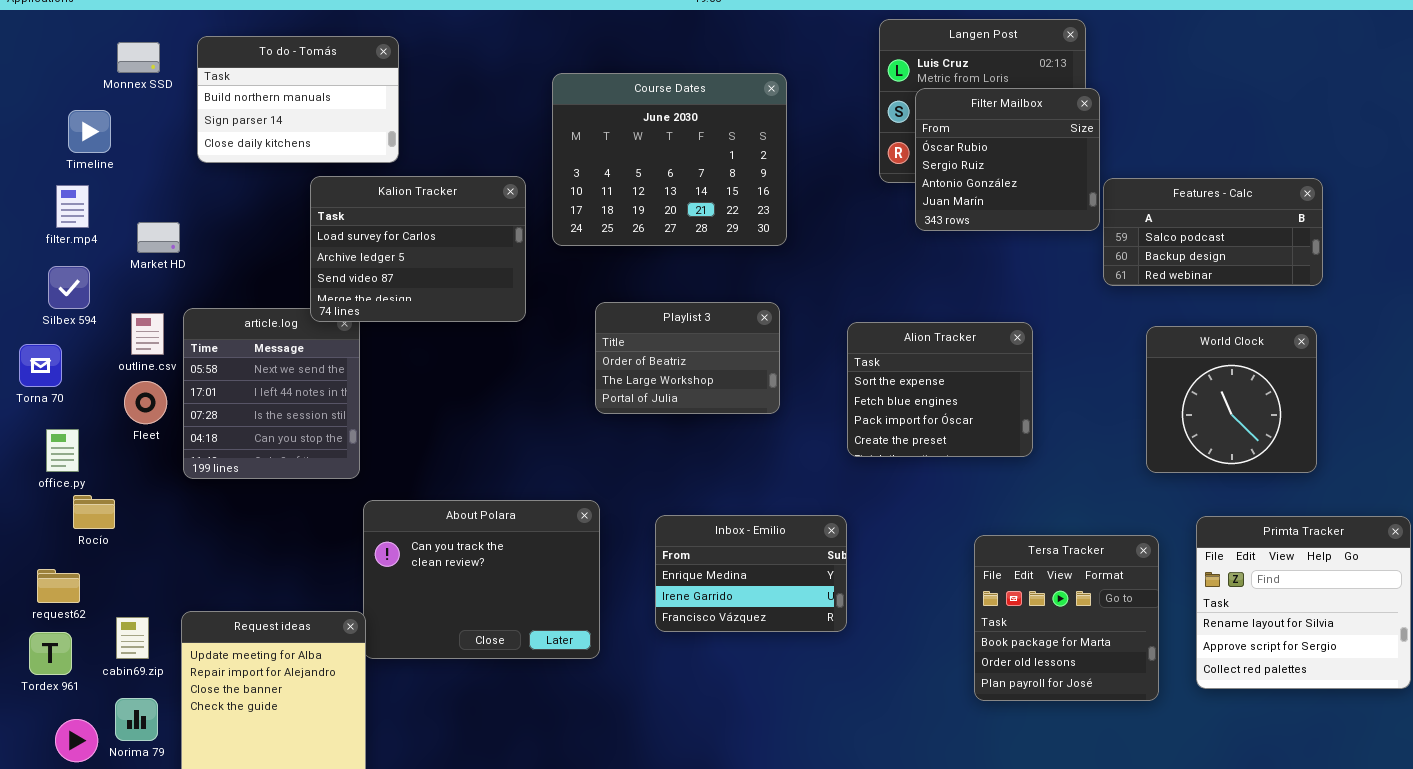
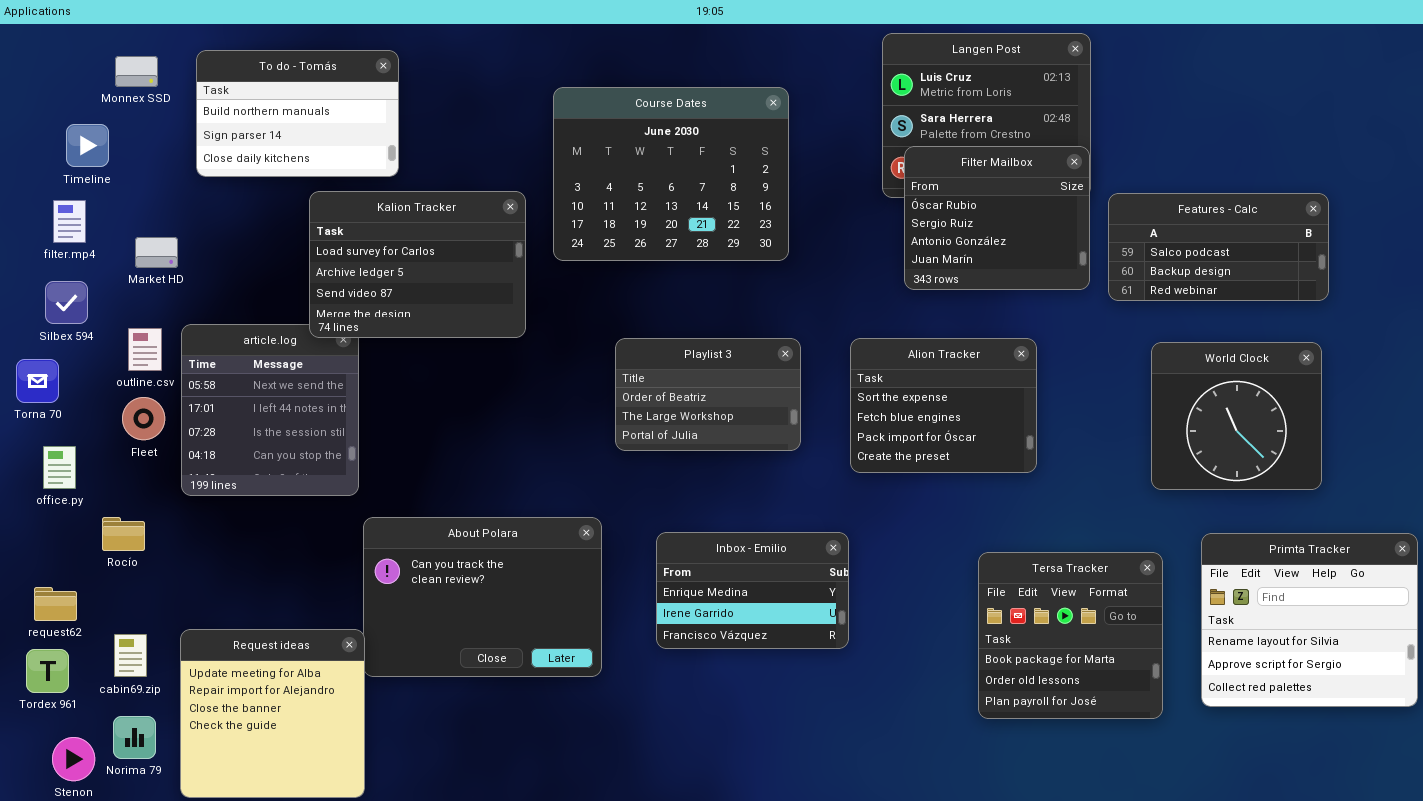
Filter Mailbox: [915,88,1100,231] -> [904,146,1090,290], moved
Playlist 3: [595,302,780,414] -> [615,338,801,451], moved
Rocío: [73,495,115,529] -> [102,517,145,551], moved

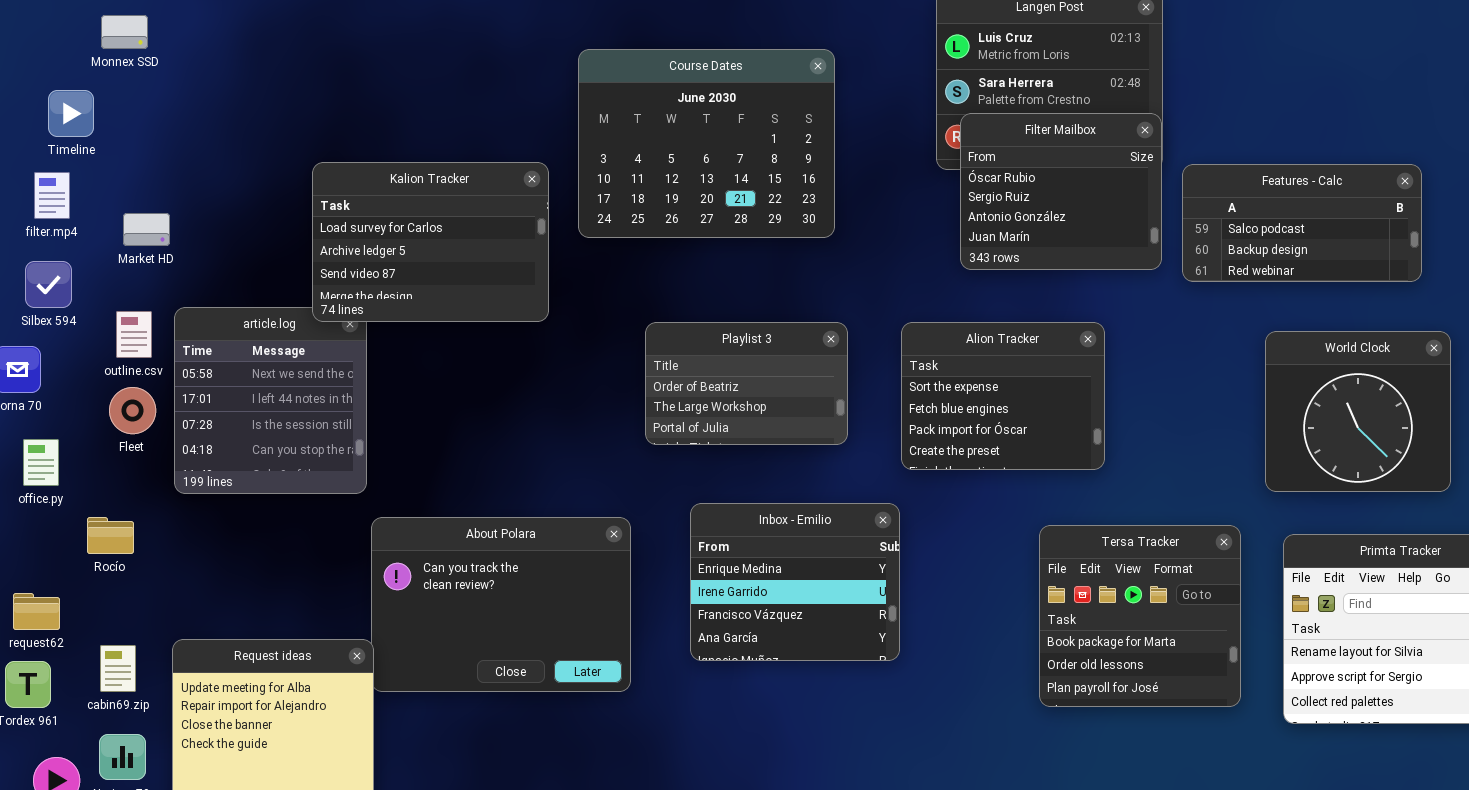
To do - Tomás: [196,50,399,177] -> none, closed
World Clock: [1151,342,1322,490] -> [1265,331,1451,492], moved
Inbox - Emilio: [656,532,849,649] -> [690,503,900,661], resized
Tersa Tracker: [978,552,1163,719] -> [1039,525,1241,707], moved

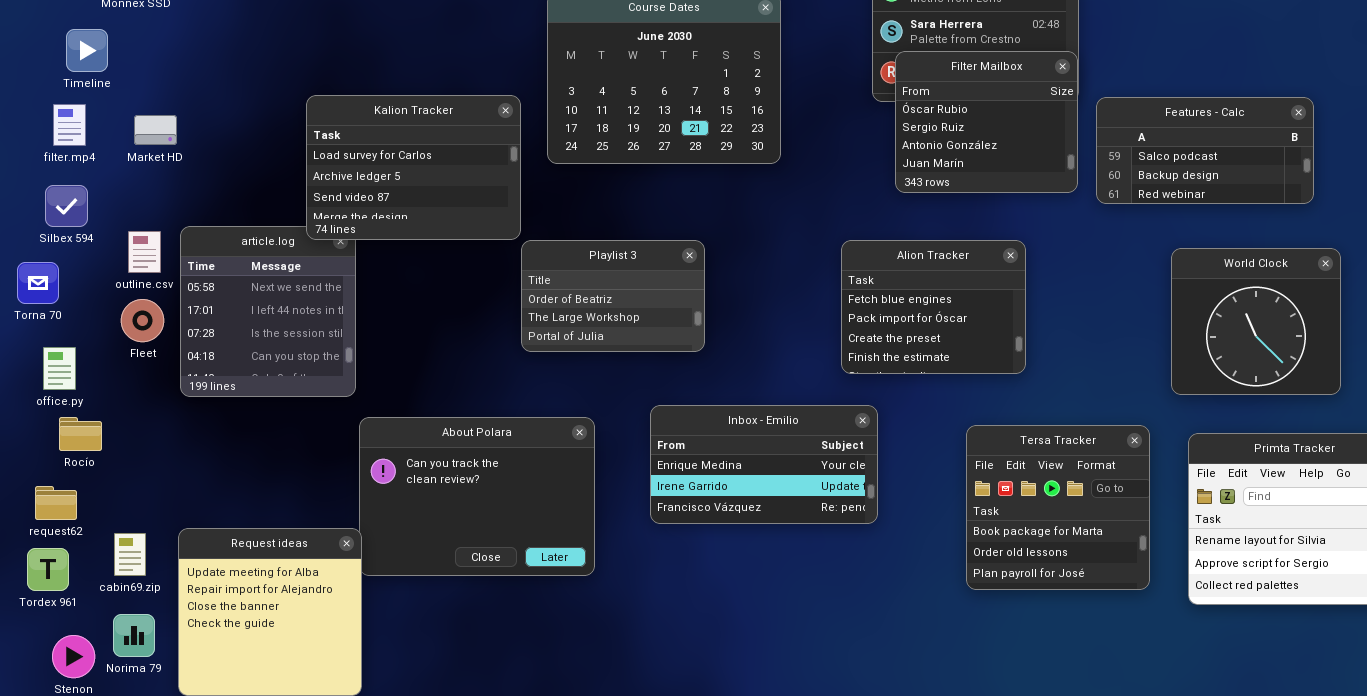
Market HD: [123,213,170,246] -> [134,115,177,145], moved
Playlist 3: [645,322,848,445] -> [521,240,705,352], moved
Alion Tracker: [901,322,1105,470] -> [841,240,1026,374], scrolled down 1 row
Inbox - Emilio: [690,503,900,661] -> [650,405,878,524], resized
Rocío: [87,517,134,554] -> [59,417,102,451], moved

